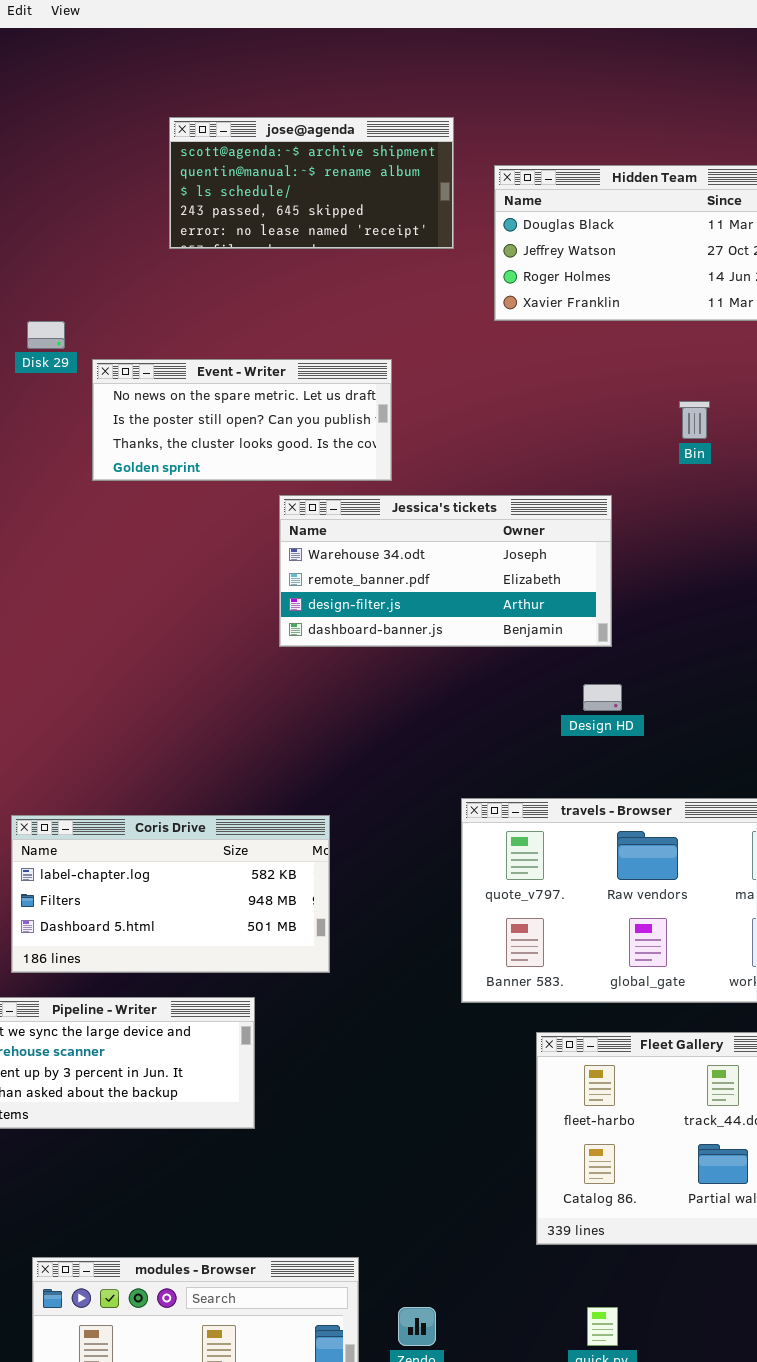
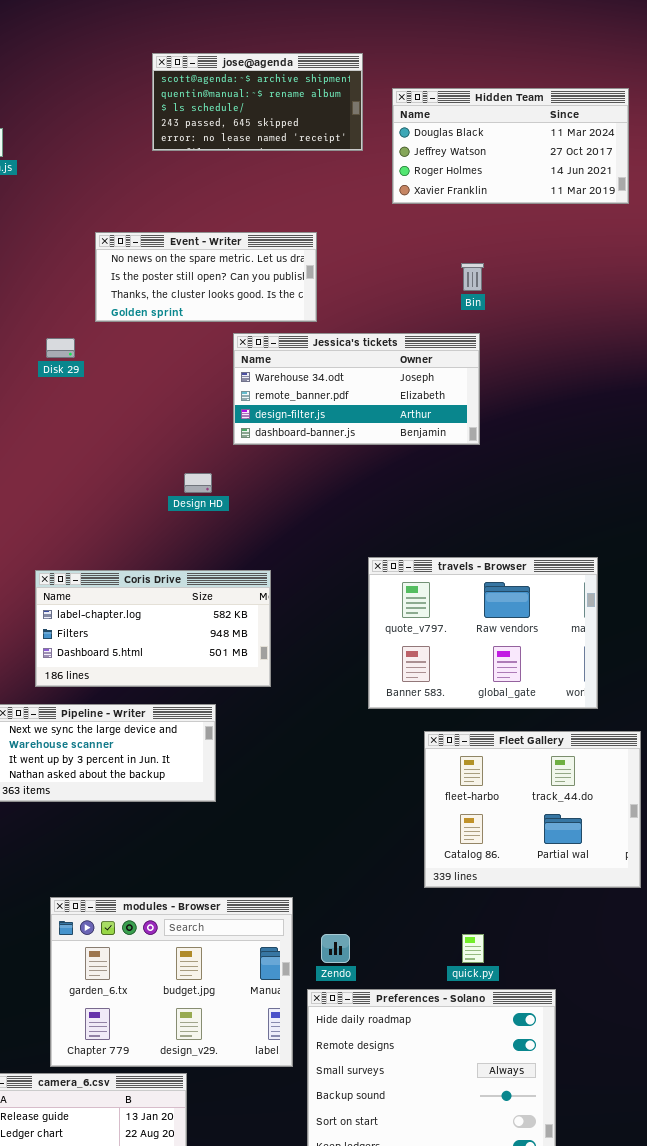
Disk 29: [27,321,65,349] -> [46,338,75,358], moved
Bin: [679,401,710,439] -> [461,263,484,291], moved
Design HD: [583,684,622,711] -> [184,473,212,493], moved

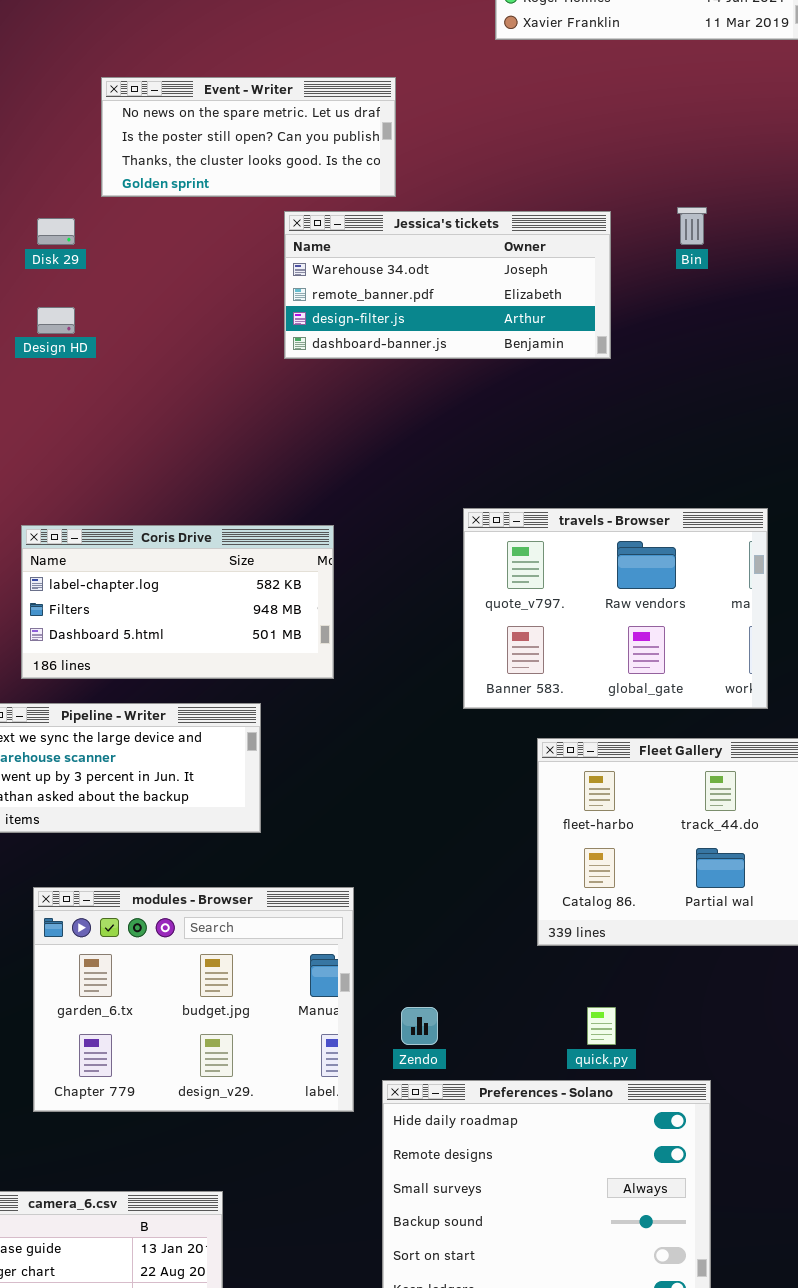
Bin: [461,263,484,291] -> [677,207,707,245], moved
Design HD: [184,473,212,493] -> [37,307,75,334], moved
modules - Browser: [50,897,293,1067] -> [33,887,354,1112], moved

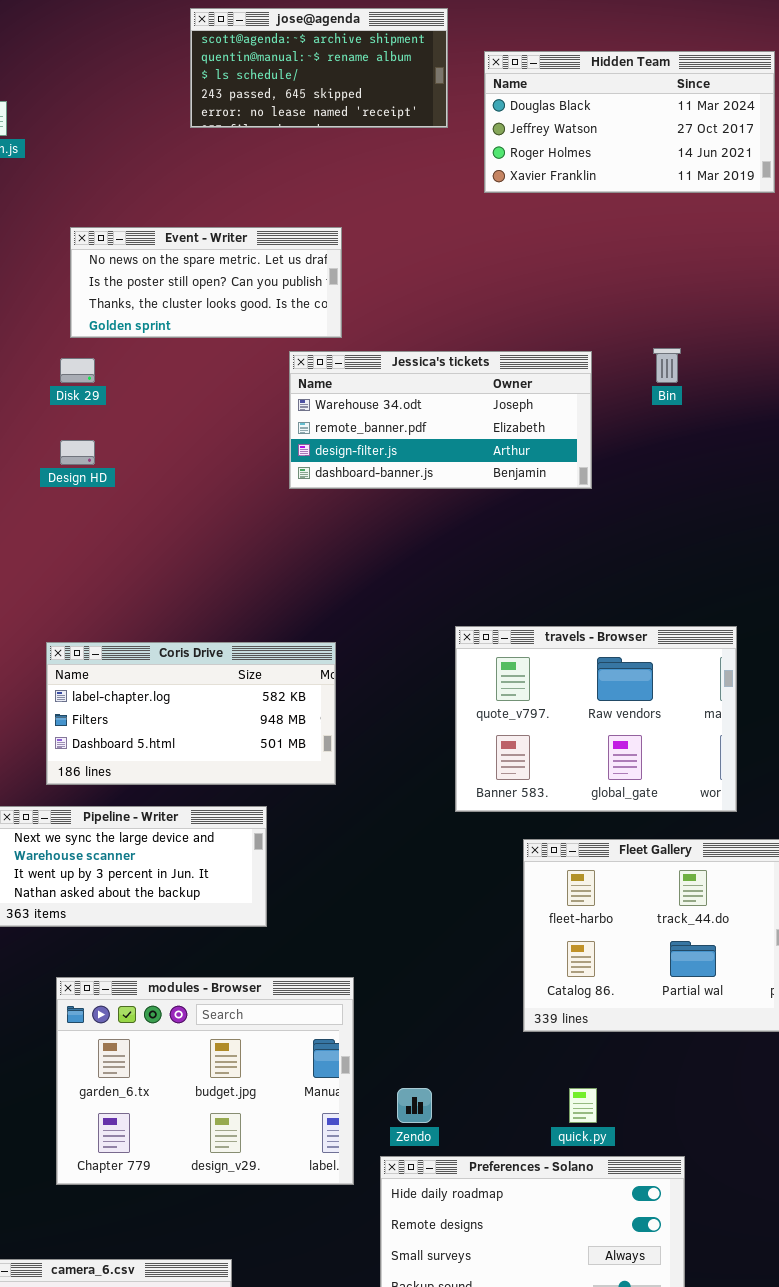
Event - Writer: [101,77,396,197] -> [70,227,342,338], moved

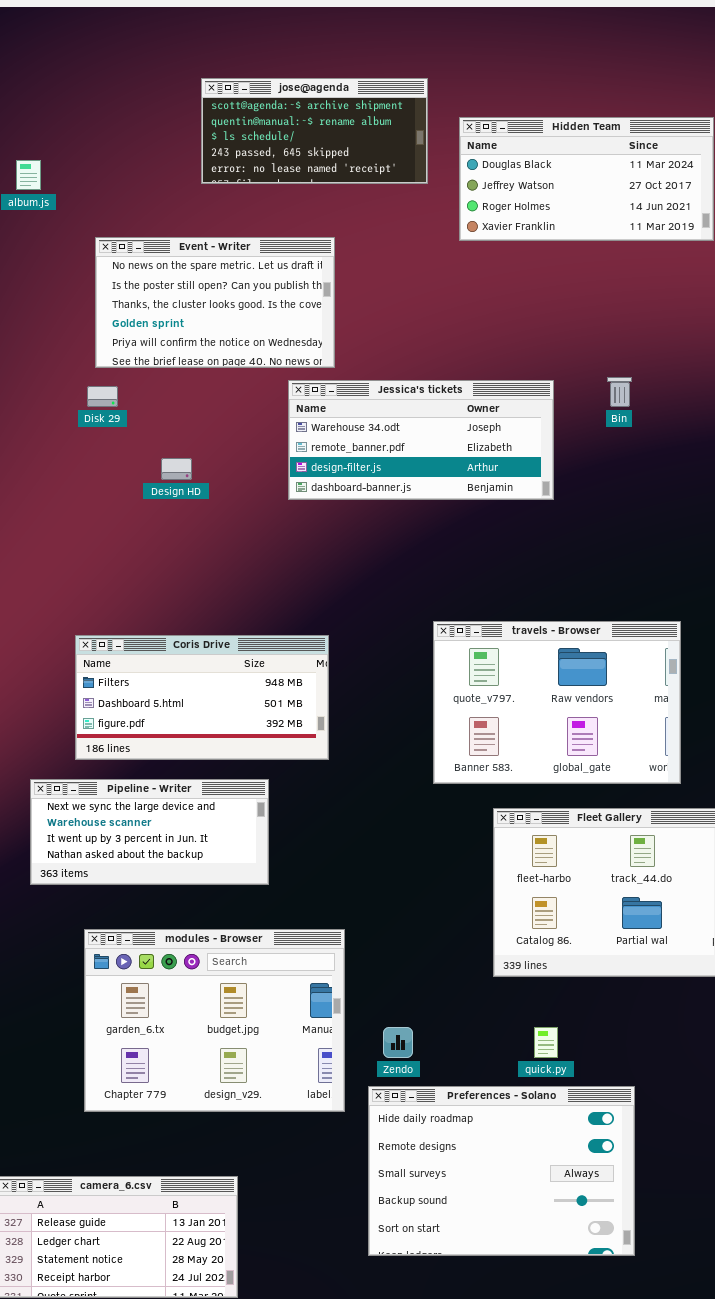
Event - Writer: [70,227,342,338] -> [95,237,335,368], resized
Design HD: [60,440,95,465] -> [161,458,192,480], moved
Coris Drive: [46,642,336,785] -> [75,635,329,760], scrolled down 1 row

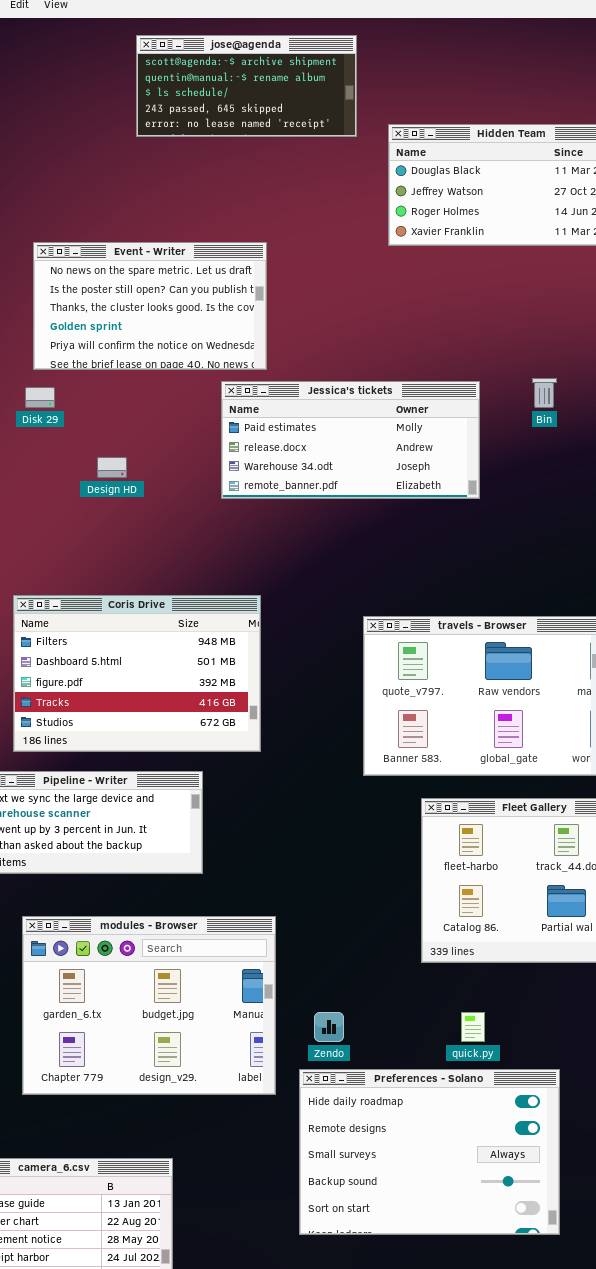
jose@agenda: [201,78,428,184] -> [136,35,357,137], moved
Jessica's tickets: [288,380,554,500] -> [221,381,480,499], scrolled up 2 rows
Coris Drive: [75,635,329,760] -> [13,595,261,752], resized

